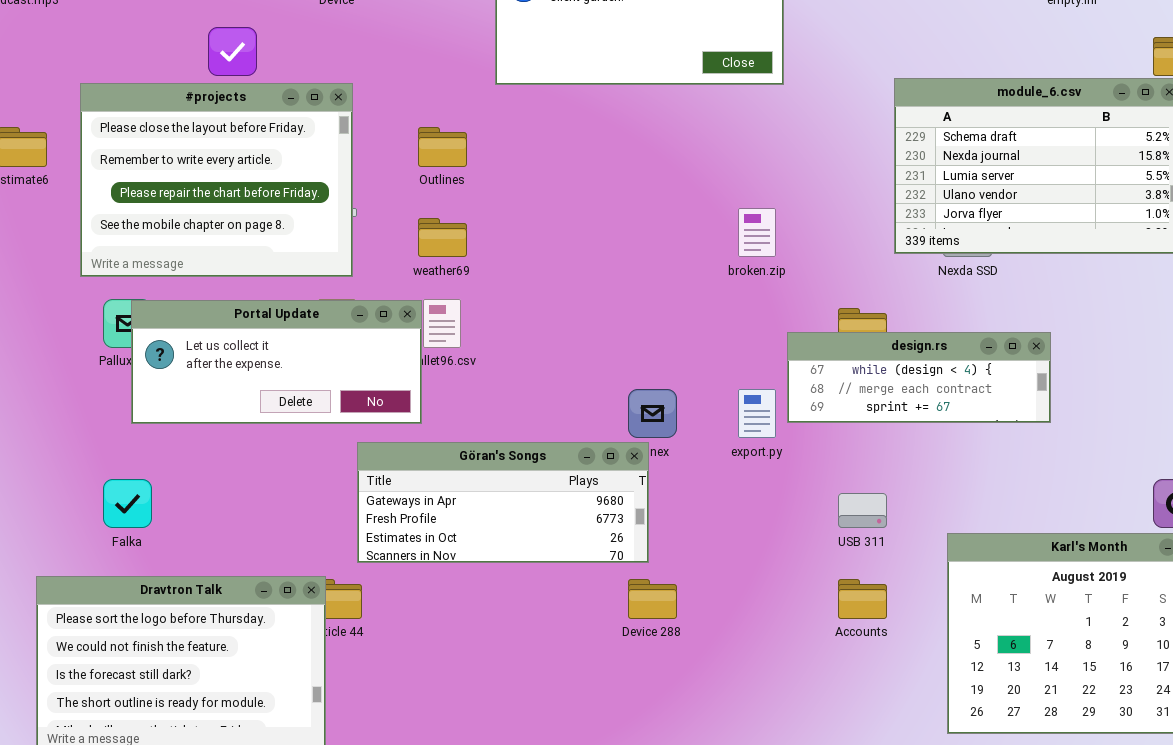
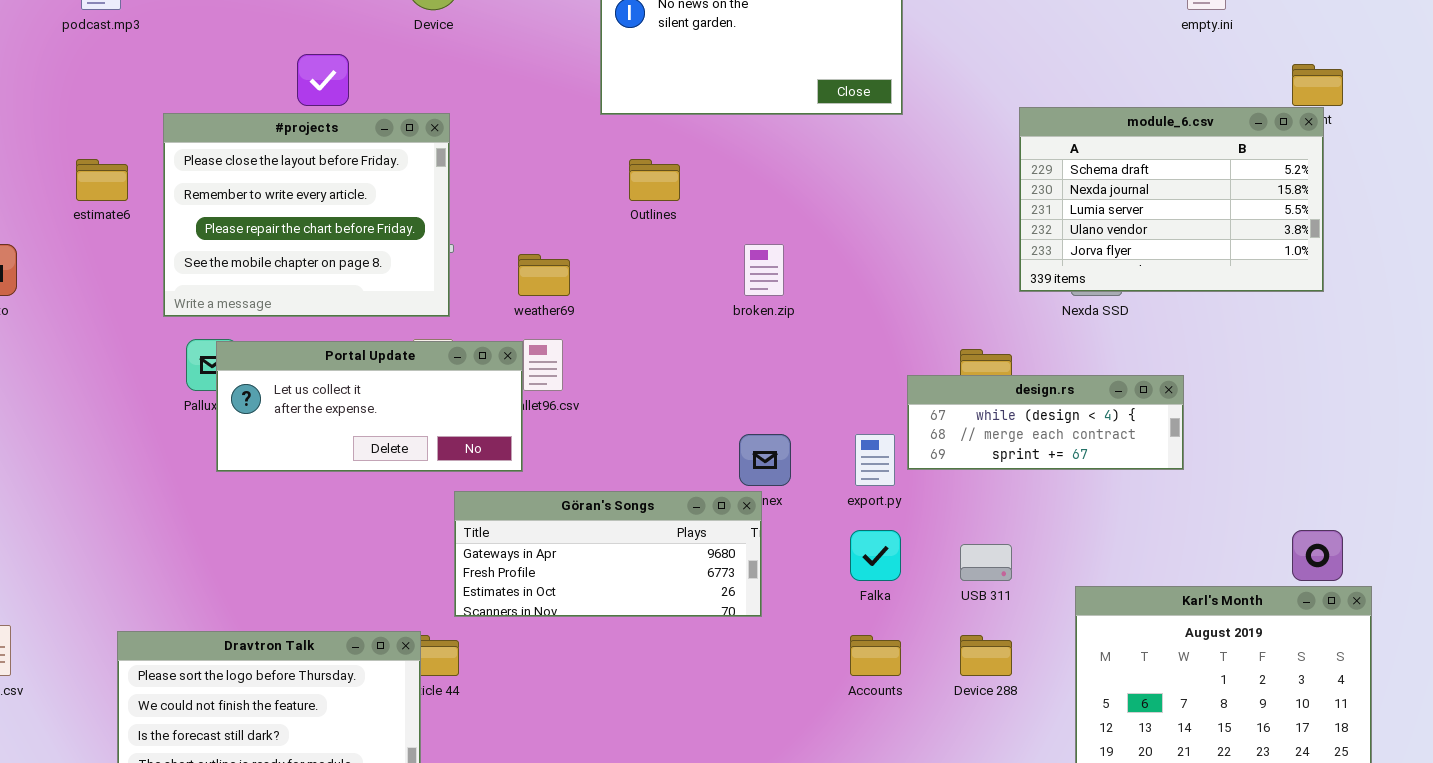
Outlines: [418,127,467,167] -> [629,159,680,201], moved
broken.zip: [738,208,776,257] -> [744,244,784,296], moved
Falka: [103,479,152,528] -> [850,530,901,581], moved
Device 288: [628,579,677,619] -> [960,635,1012,676], moved
Accounts: [838,579,887,619] -> [850,635,901,676], moved

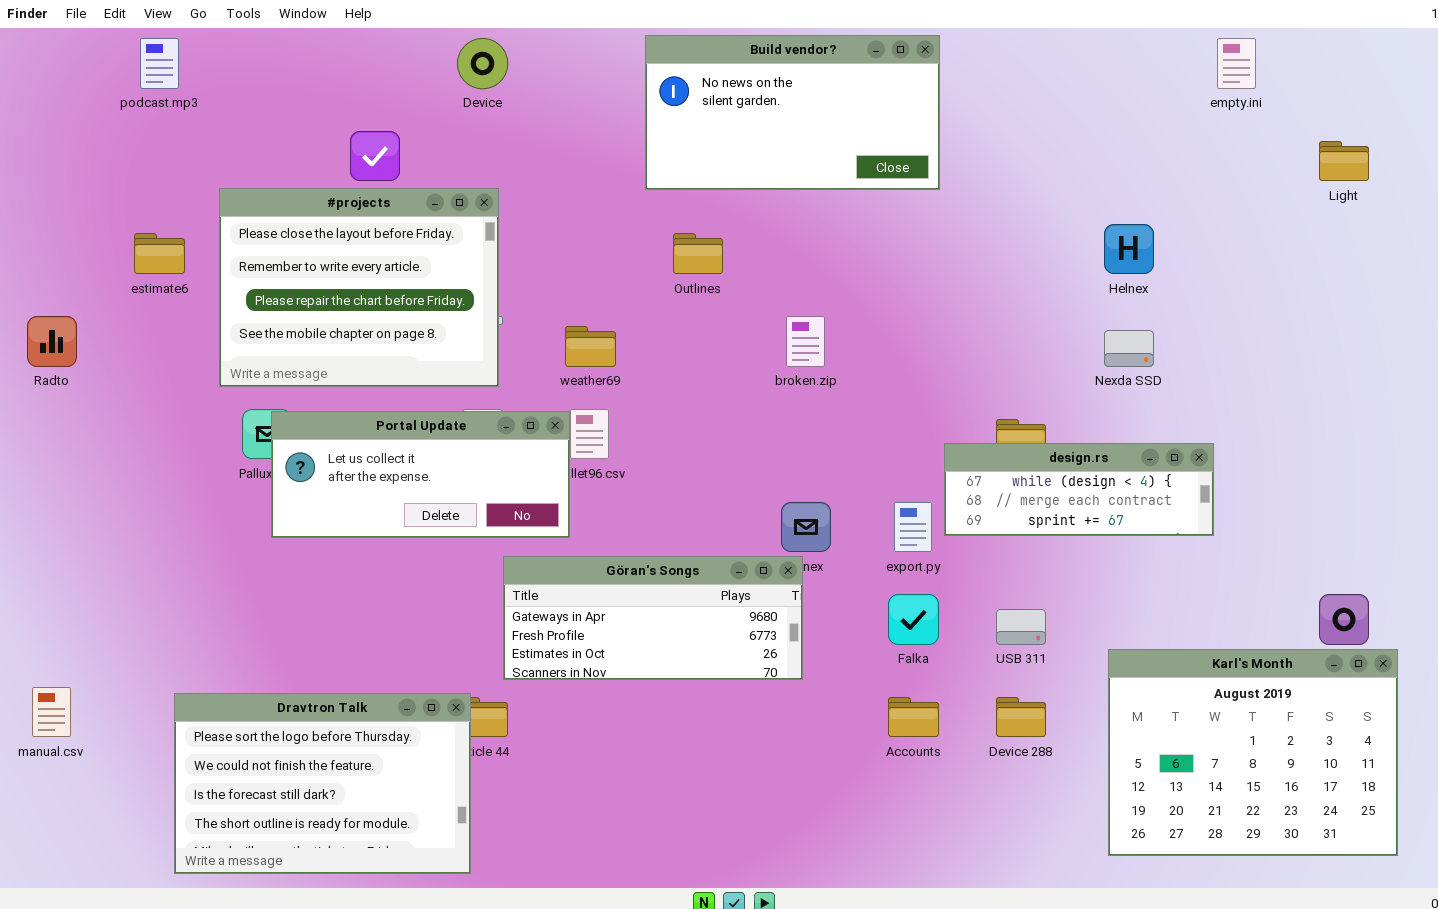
module_6.csv: [1019,107,1324,292] -> none, closed

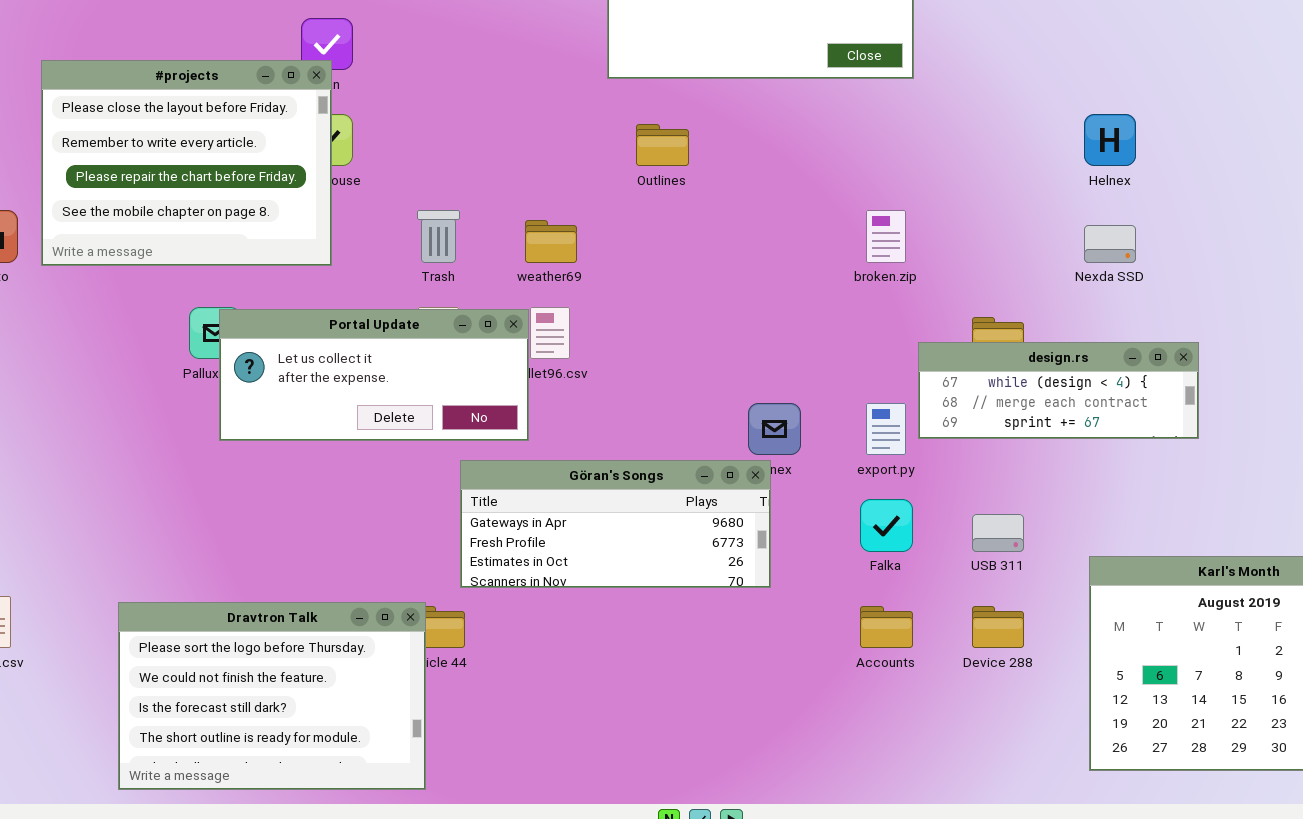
#projects: [219,188,499,387] -> [41,60,332,266], moved
broken.zip: [786,316,825,367] -> [866,210,906,263], moved

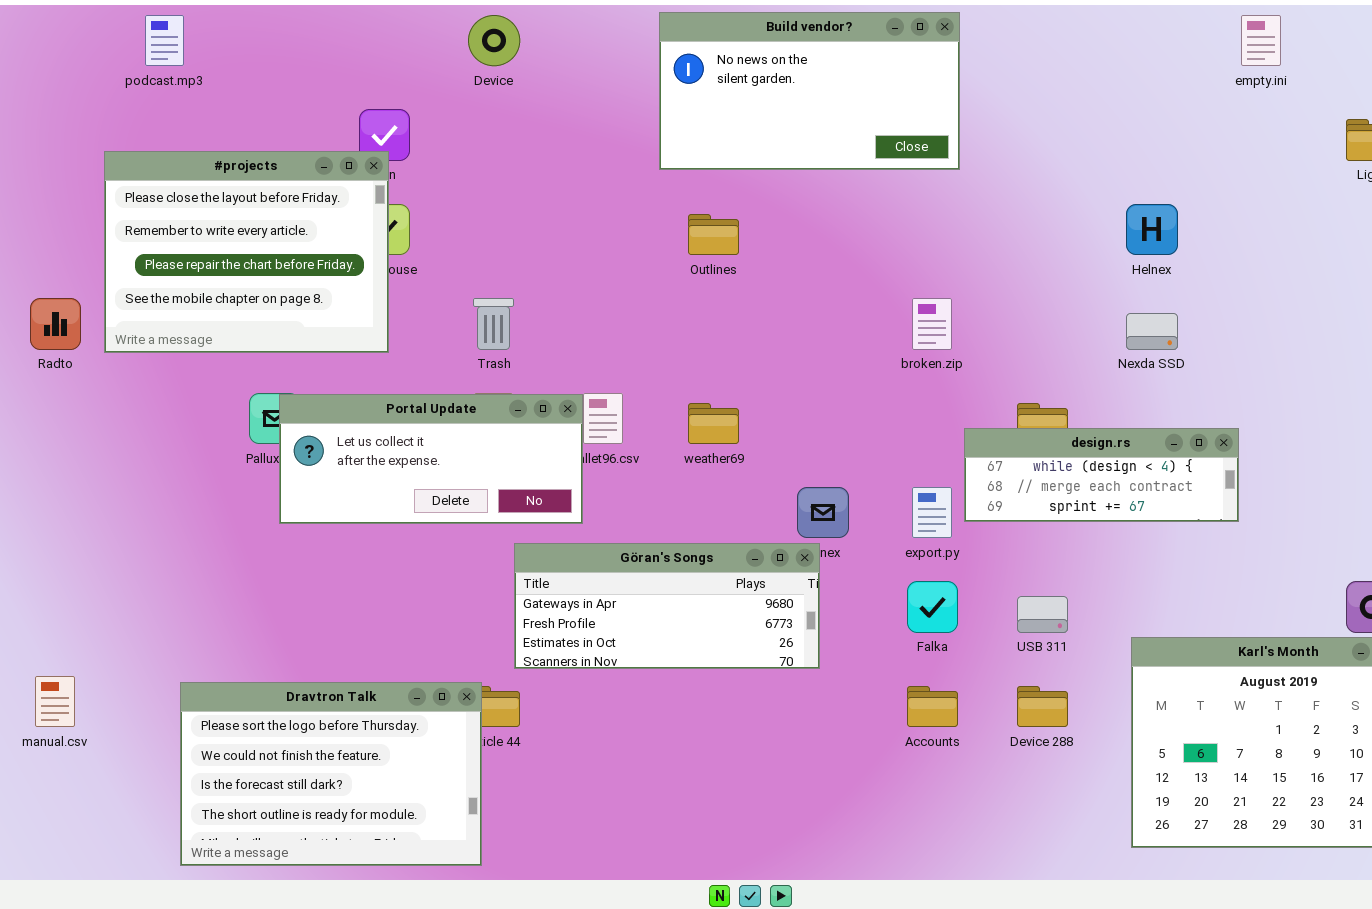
weather69: [525,220,577,263] -> [688,403,739,444], moved

